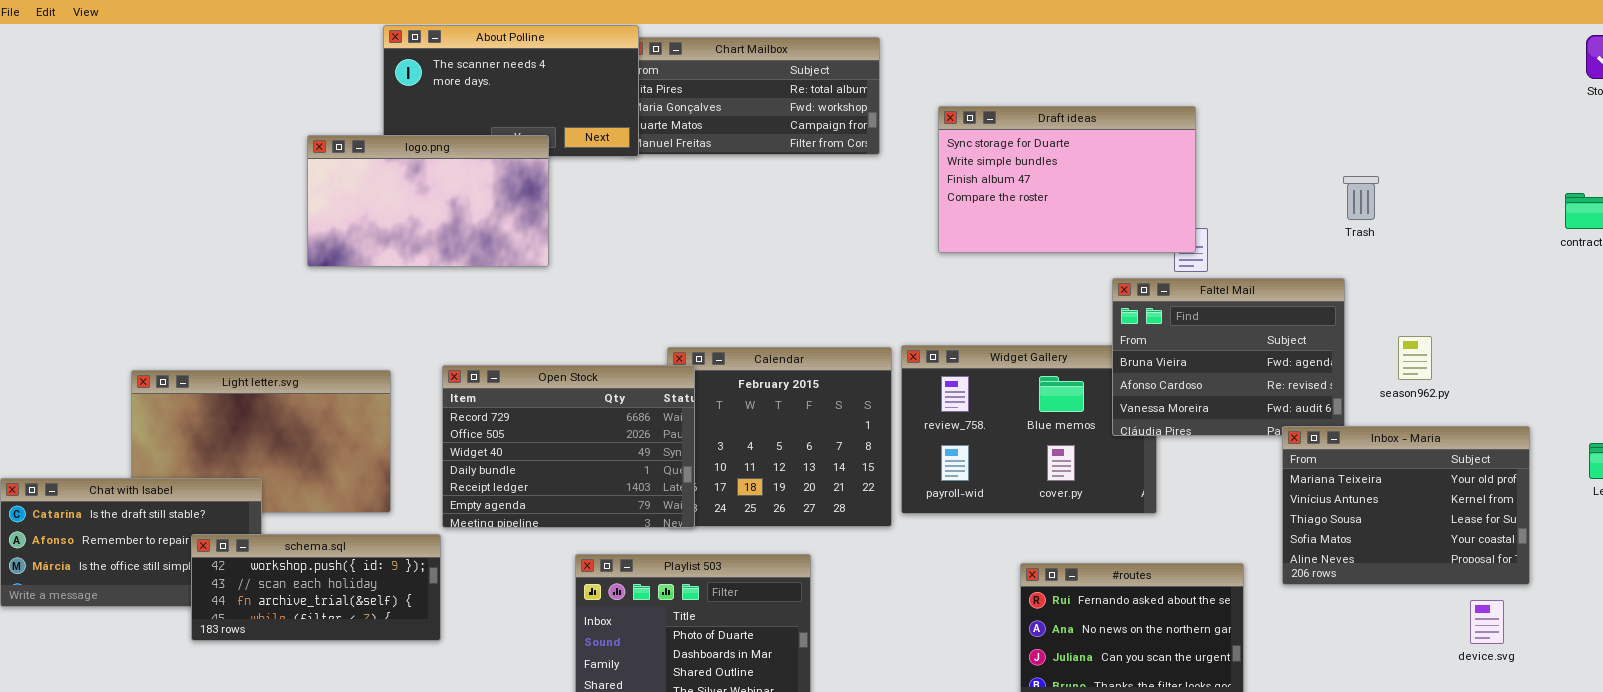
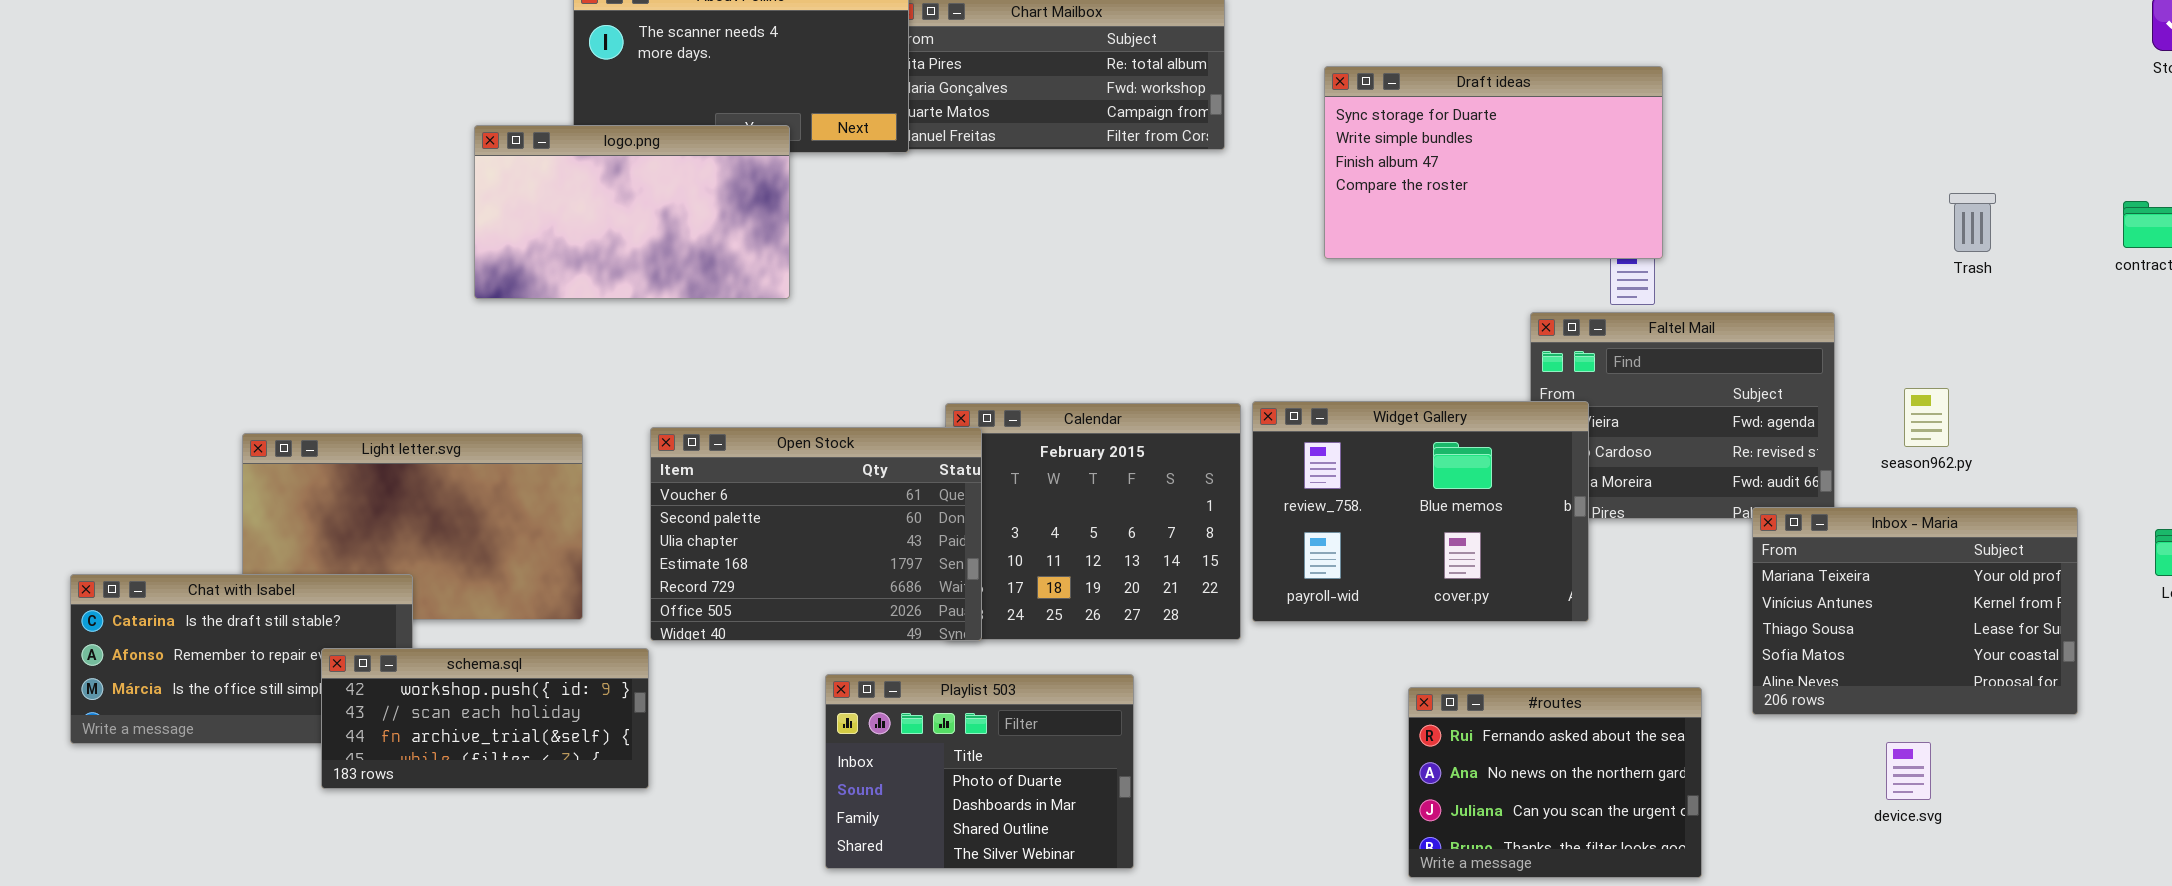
Draft ideas: [938,106,1196,253] -> [1324,66,1663,259], moved
Trash: [1343,176,1379,220] -> [1949,193,1996,252], moved
Widget Gallery: [901,345,1157,514] -> [1252,401,1589,622], raised
Open Stock: [442,365,695,528] -> [650,427,982,641], scrolled up 4 rows
device.svg: [1470,600,1504,644] -> [1886,742,1931,800], moved

